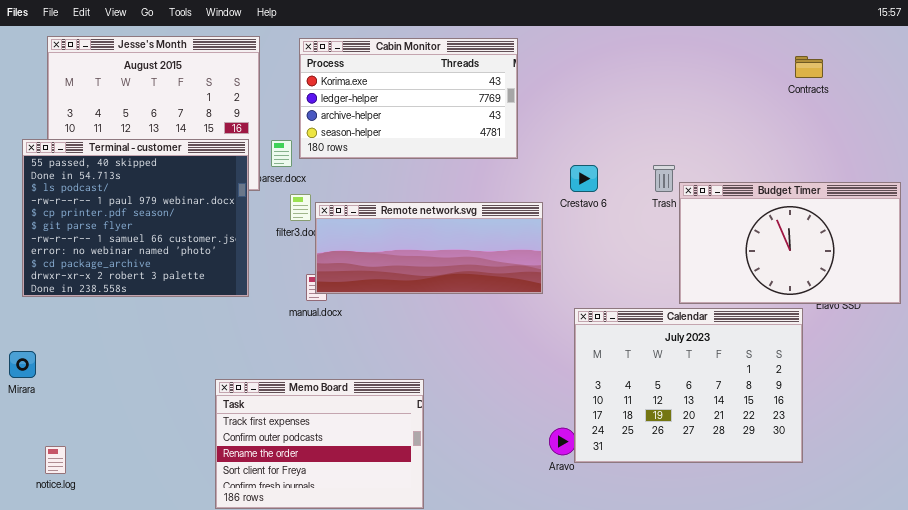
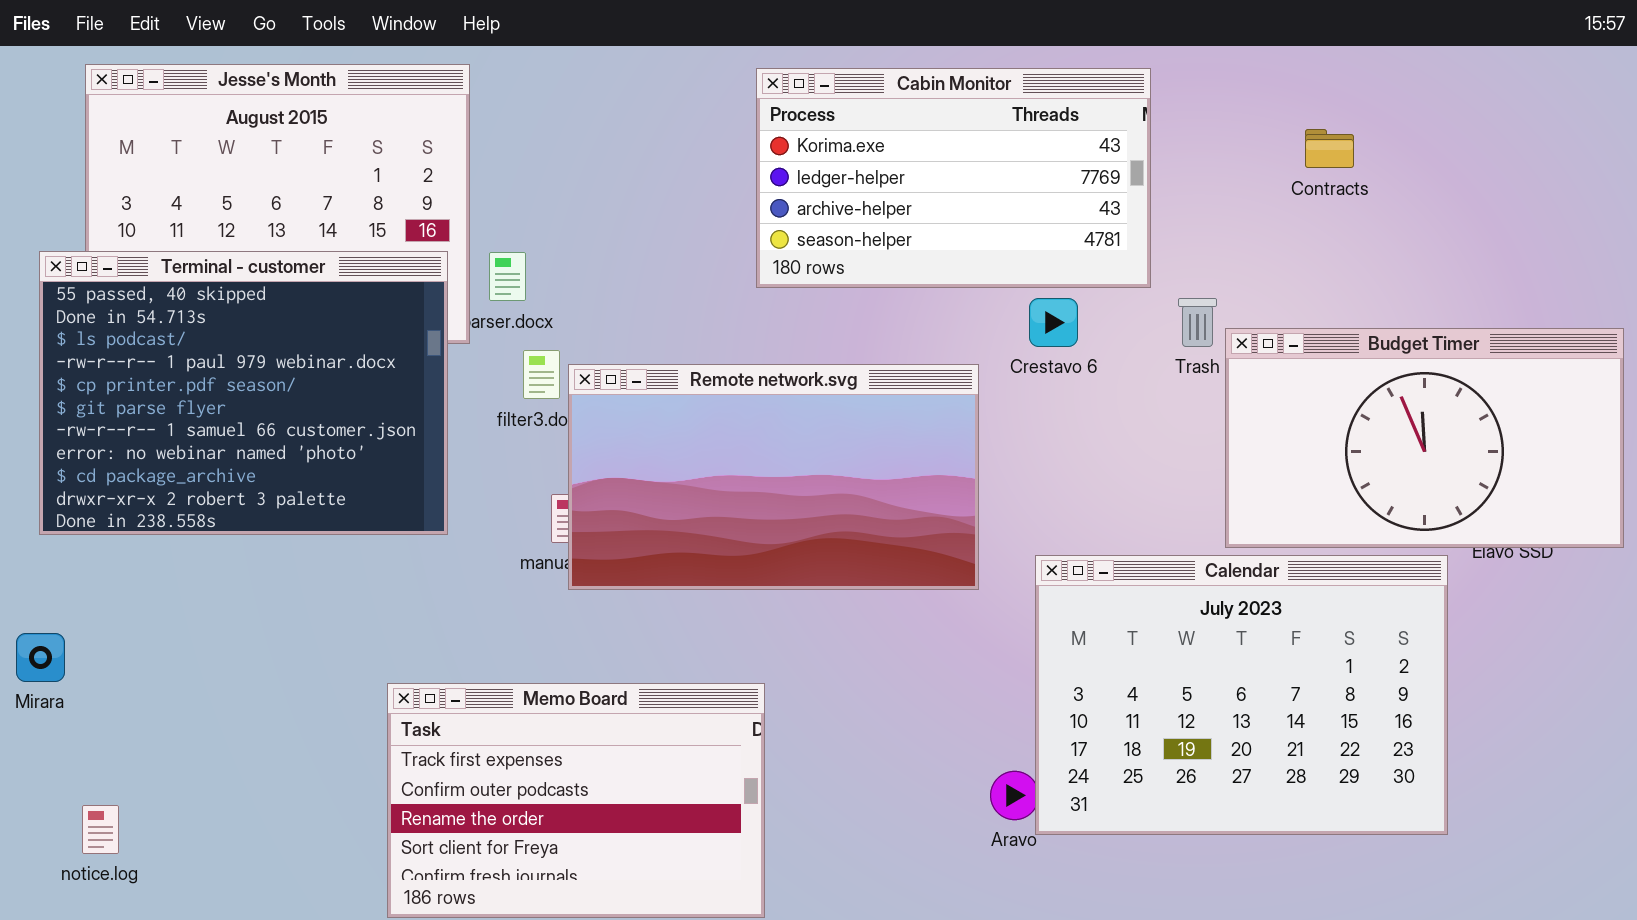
Cabin Monitor: [299,38,518,159] -> [756,68,1151,288], moved
Contracts: [795,56,823,78] -> [1305,129,1354,168], moved
Remote network.svg: [315,202,543,294] -> [568,364,979,590], resized

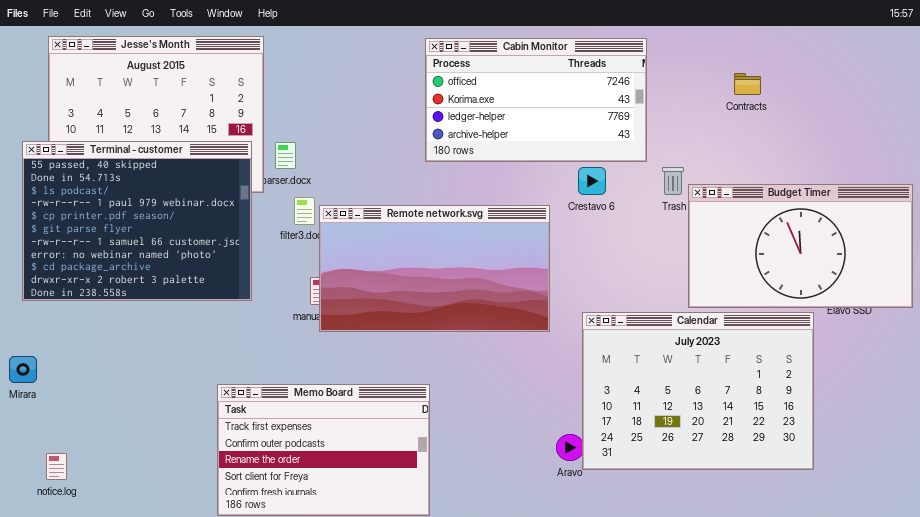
Cabin Monitor: [756,68,1151,288] -> [425,38,647,162], scrolled up 1 row

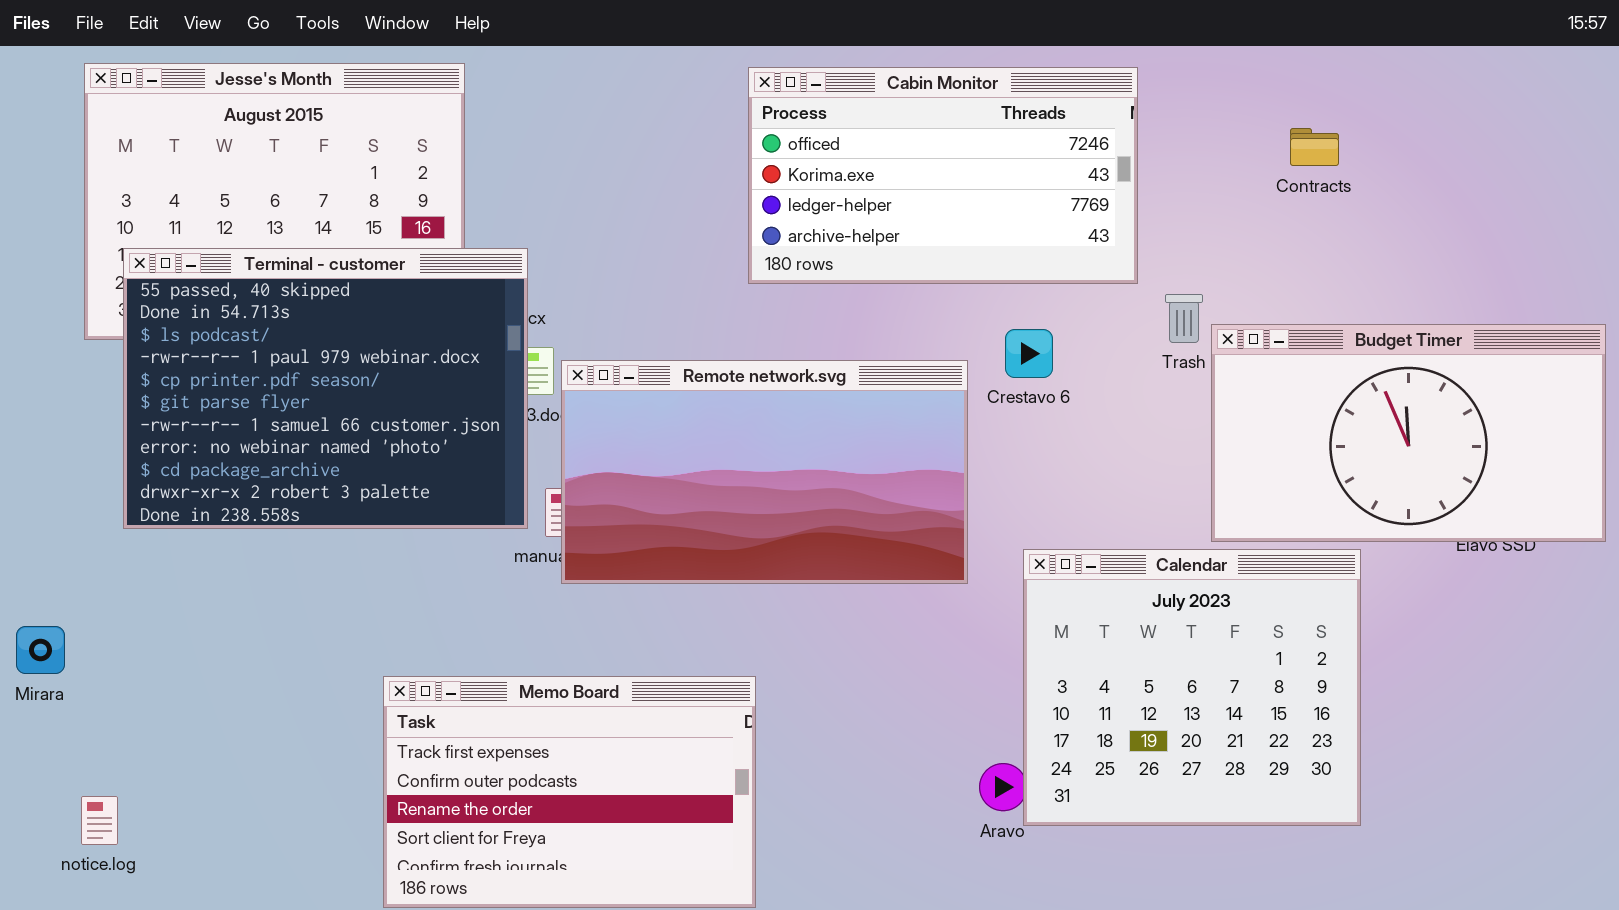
Terminal - customer: [22,141,252,301] -> [123,248,528,529], moved
Crestavo 6: [578,167,606,195] -> [1005,329,1053,378], moved
Calendar: [582,312,814,470] -> [1023,549,1361,826], resized

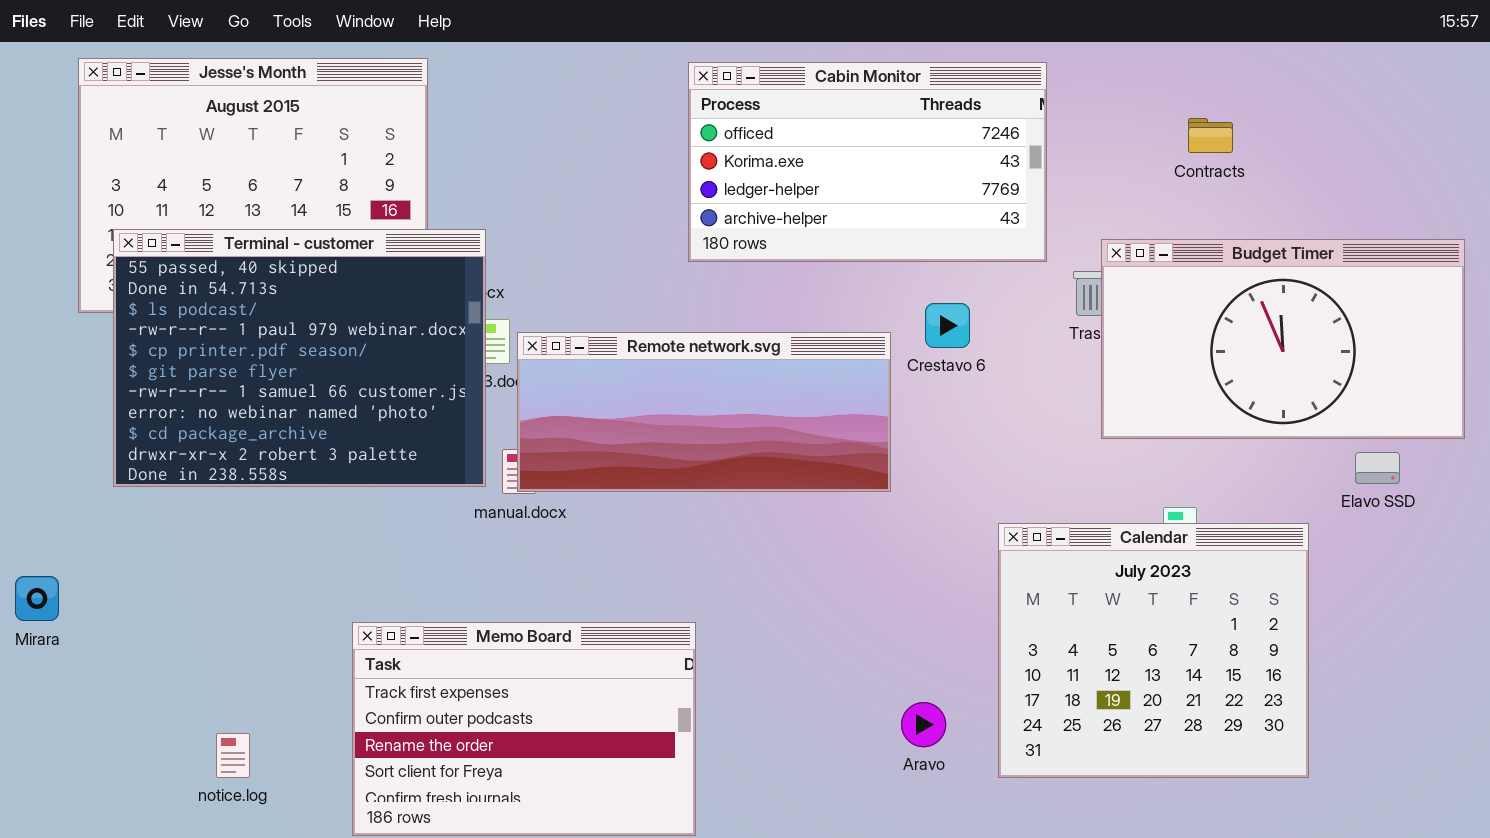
Budget Timer: [1211,324,1606,542] -> [1101,239,1465,439], moved
Remote network.svg: [561,360,968,584] -> [517,332,891,492], resized
Calendar: [1023,549,1361,826] -> [998,523,1309,778], moved
notice.log: [81,796,118,845] -> [216,733,250,778], moved

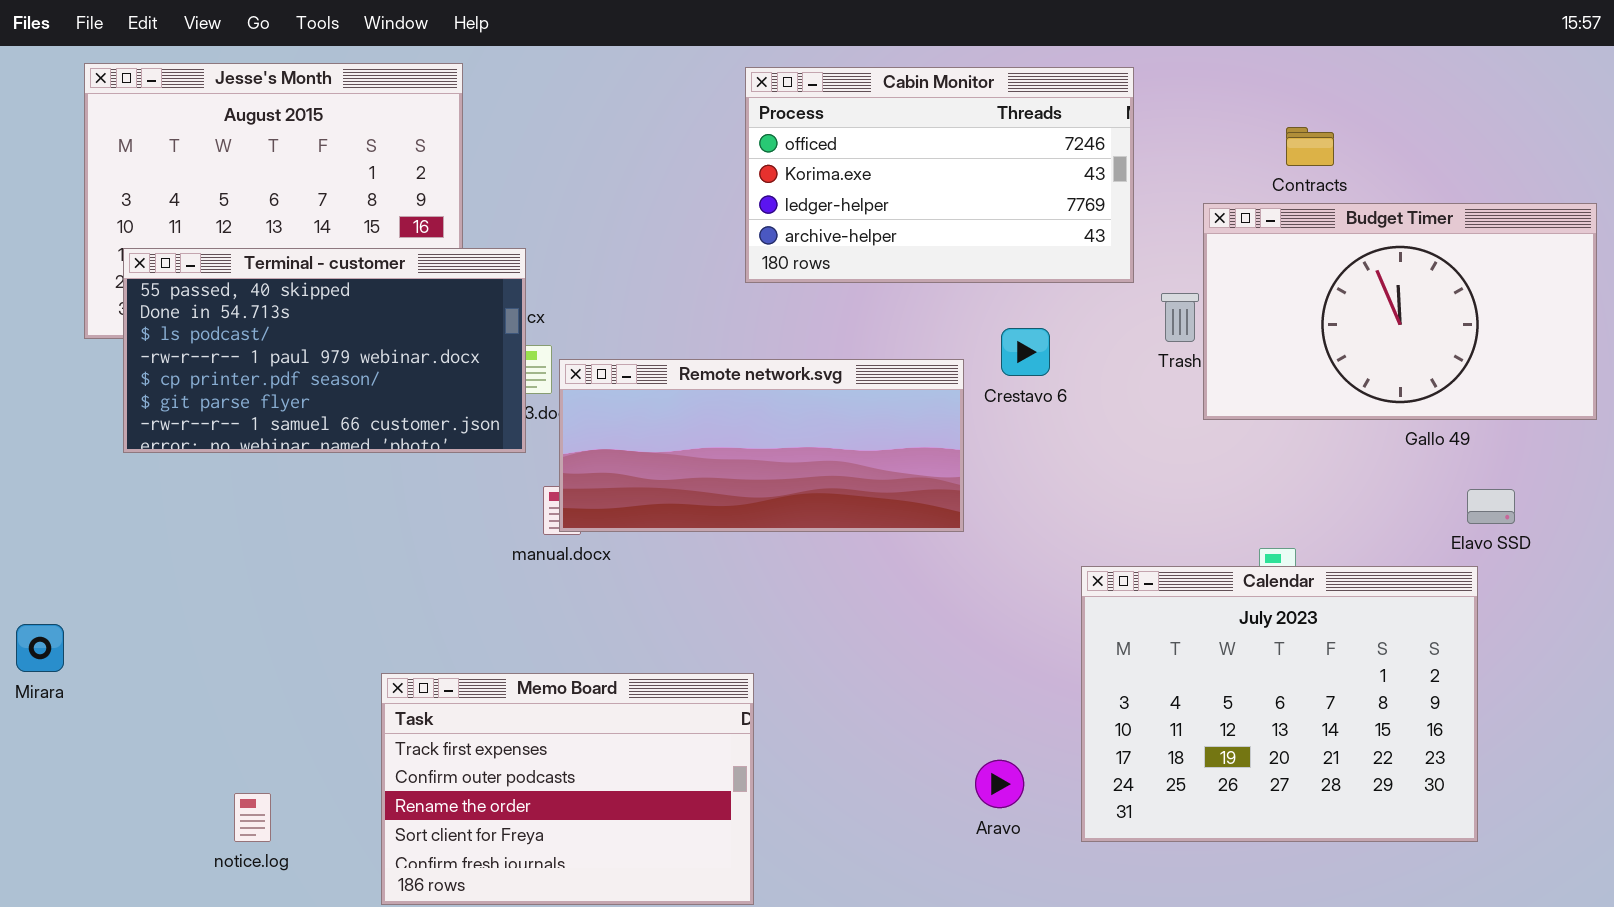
Terminal - customer: [113,229,486,487] -> [123,248,526,453], resized
Budget Timer: [1101,239,1465,439] -> [1203,203,1597,420], moved
Calendar: [998,523,1309,778] -> [1081,566,1478,842], resized

